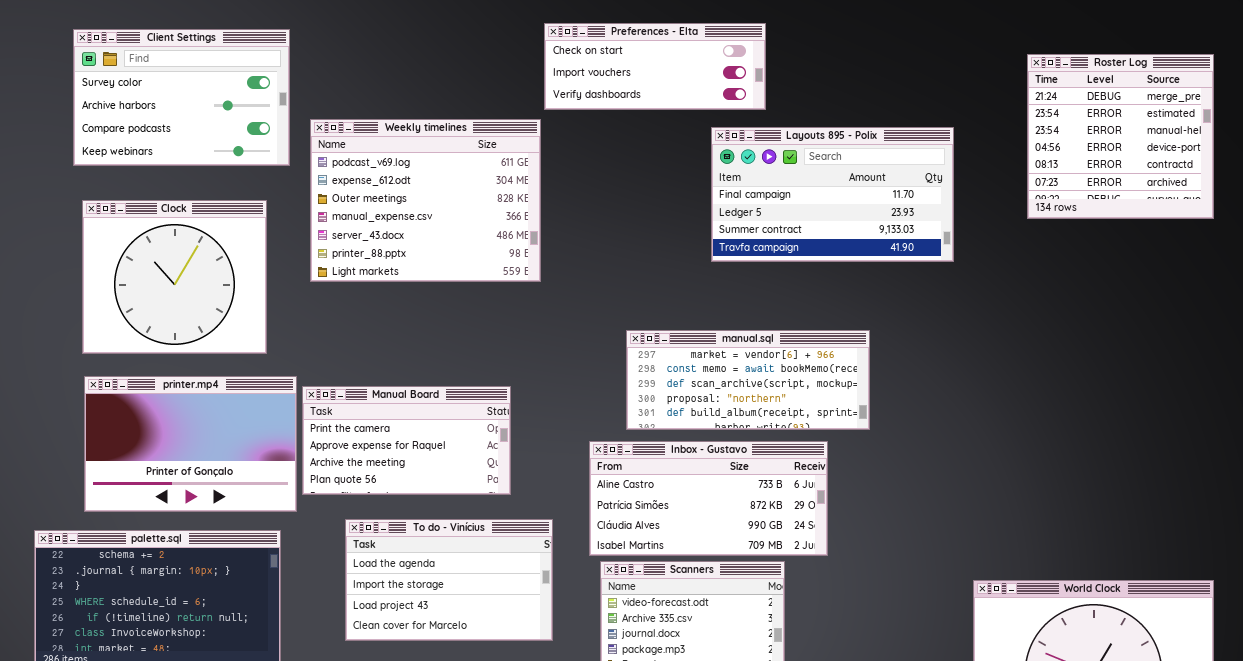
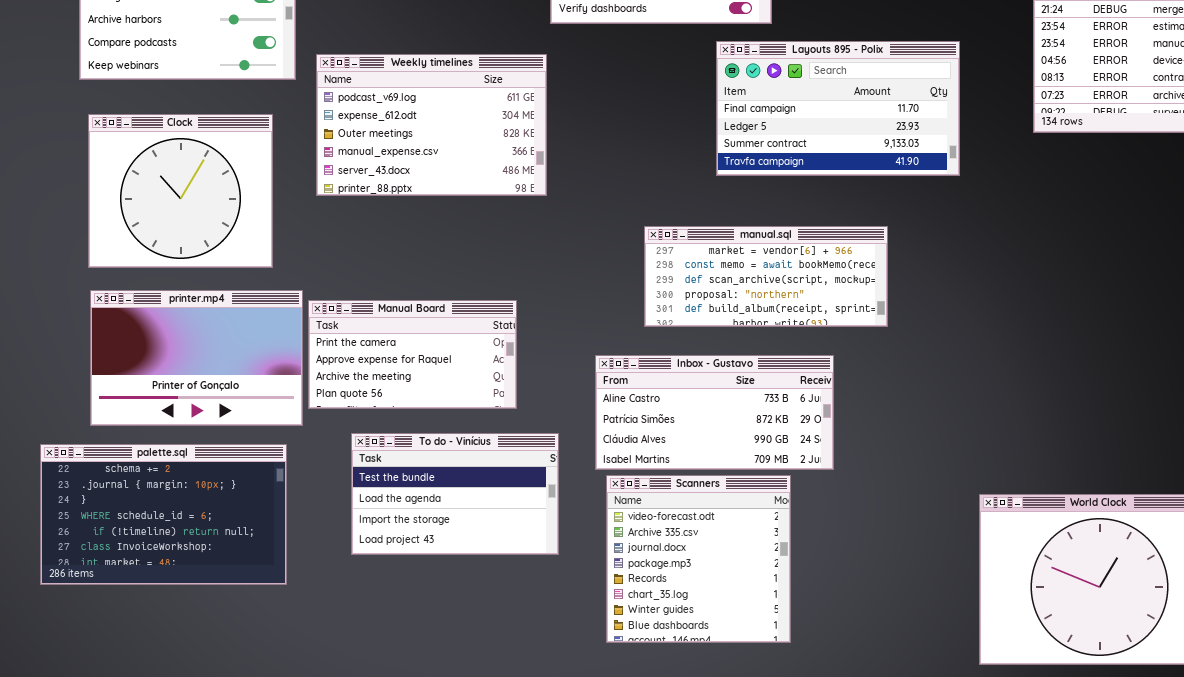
Weekly timelines: [310,119,541,282] -> [316,54,547,196], resized
manual.sql: [626,330,870,430] -> [644,226,888,327], moved
To do - Vinícius: [345,519,553,641] -> [351,433,559,555], scrolled up 1 row

